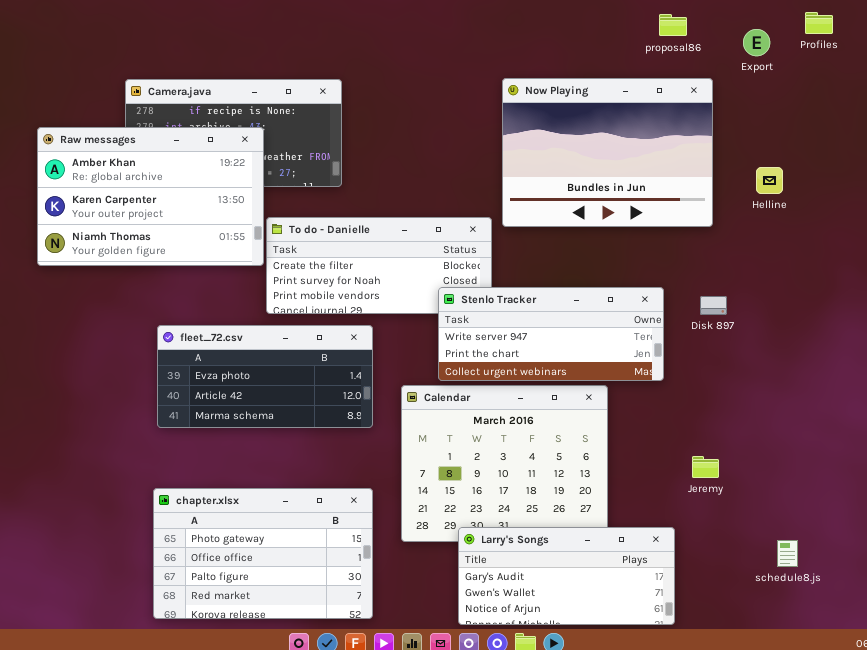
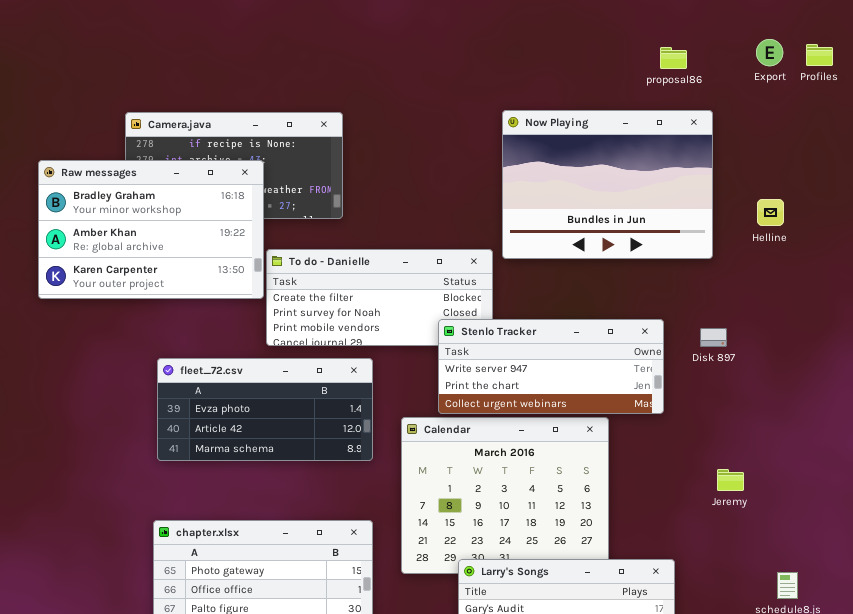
Export: [743,29,770,56] -> [756,39,783,66], moved
Raw messages: [37,127,264,266] -> [38,160,264,299], scrolled up 1 row
Jeremy: [692,456,719,478] -> [717,469,744,491], moved

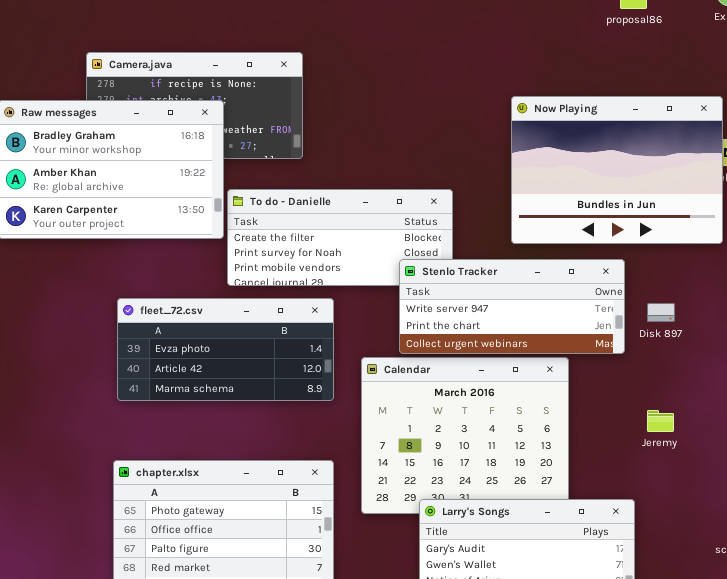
Now Playing: [502,110,713,259] -> [511,96,723,244], moved
Disk 897: [700,328,727,347] -> [647,303,675,322], moved
Jeremy: [717,469,744,491] -> [647,410,674,432], moved

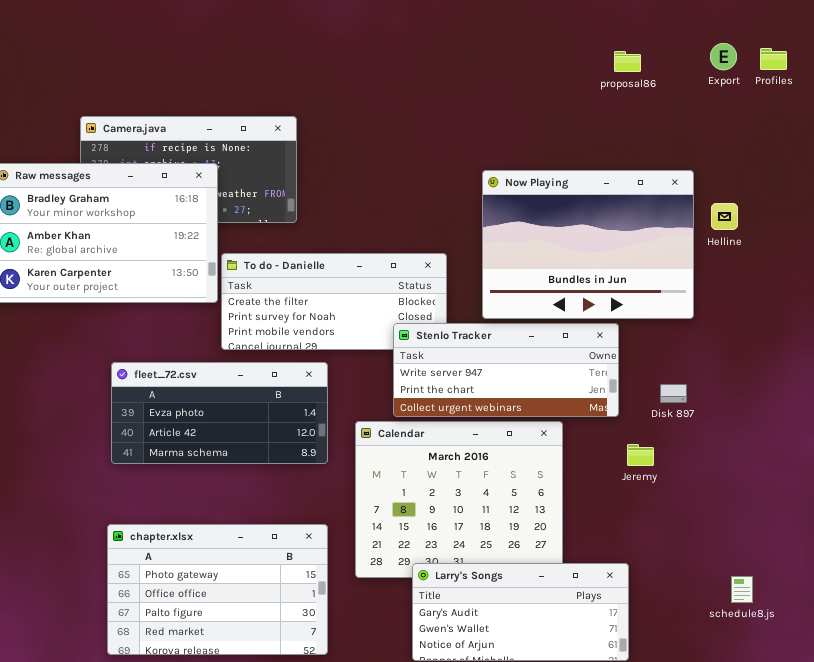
Now Playing: [511,96,723,244] -> [482,170,694,319], moved
Disk 897: [647,303,675,322] -> [660,384,687,403], moved
Jeremy: [647,410,674,432] -> [627,444,654,466], moved

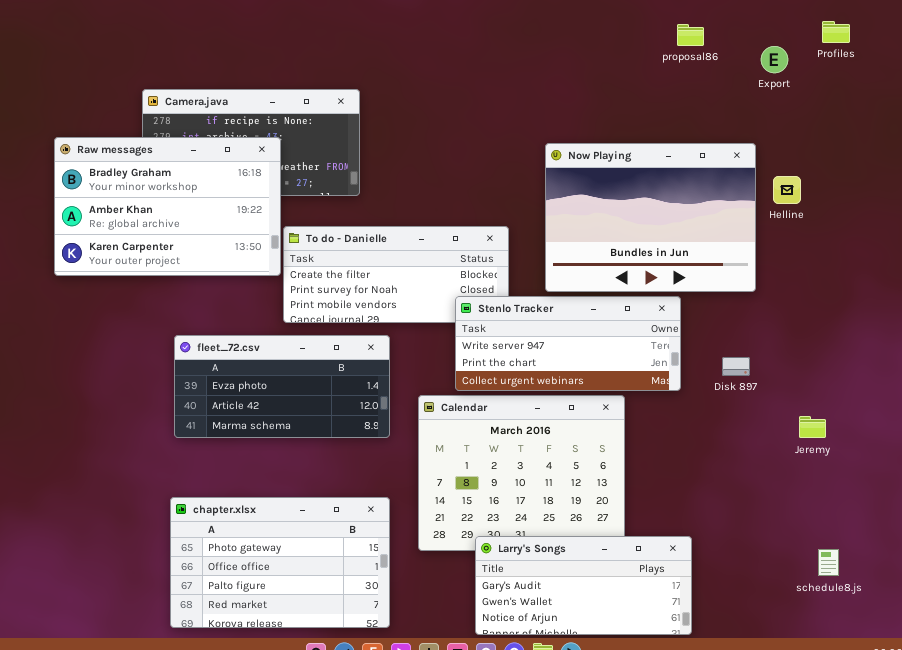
Export: [710,43,737,70] -> [761,46,788,73], moved
Jeremy: [627,444,654,466] -> [799,416,826,438], moved
schedule8.js: [731,576,753,603] -> [818,549,839,576], moved

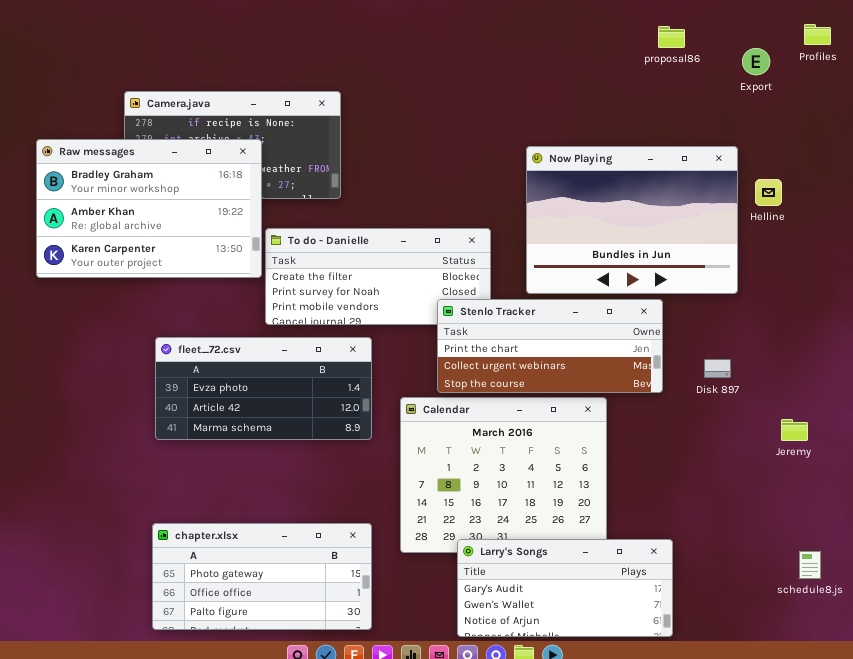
Stenlo Tracker: [455,296,681,391] -> [437,299,663,393], scrolled down 1 row
chapter.xlsx: [170,497,390,628] -> [152,523,372,630], resized

